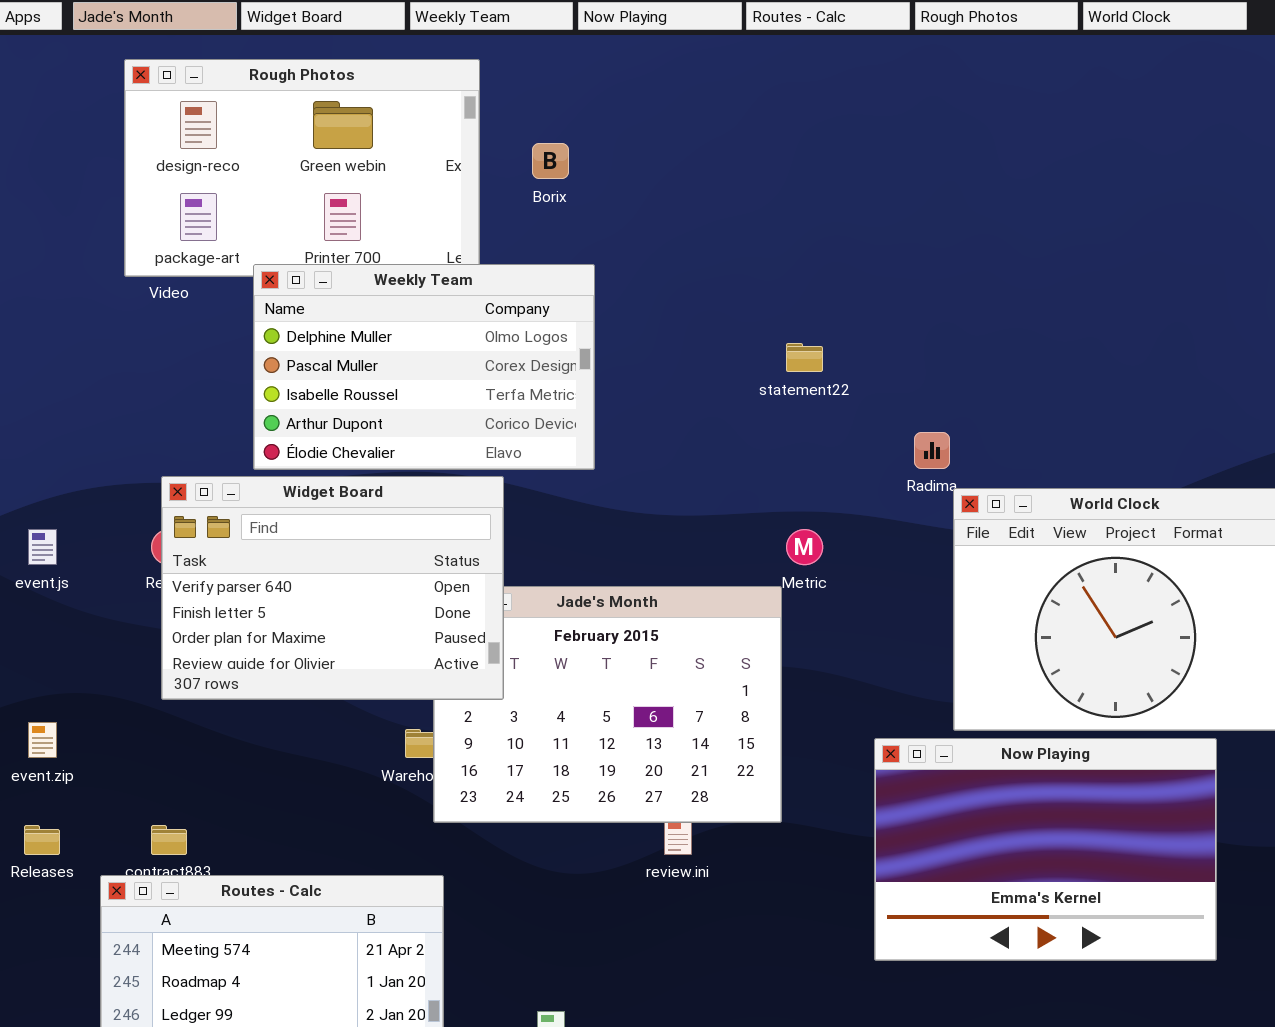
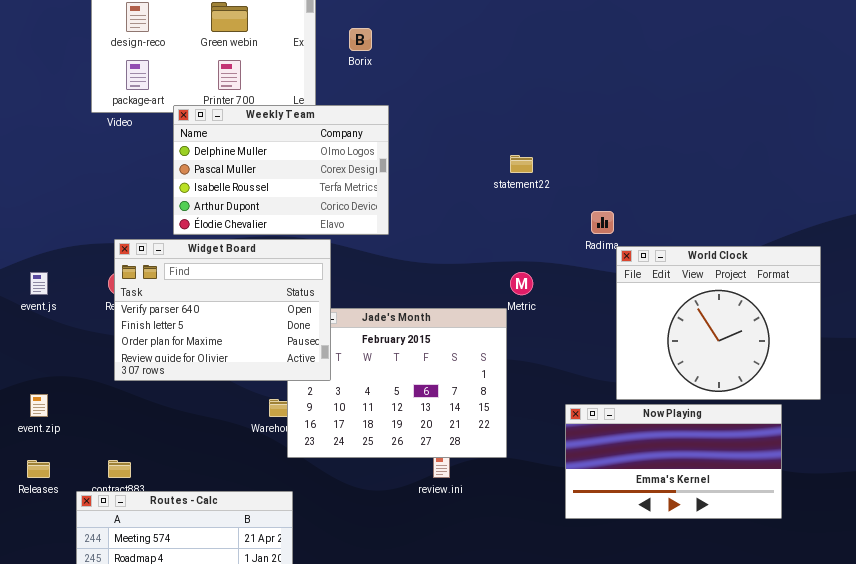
Now Playing: [874,738,1217,961] -> [565,404,782,519], resized

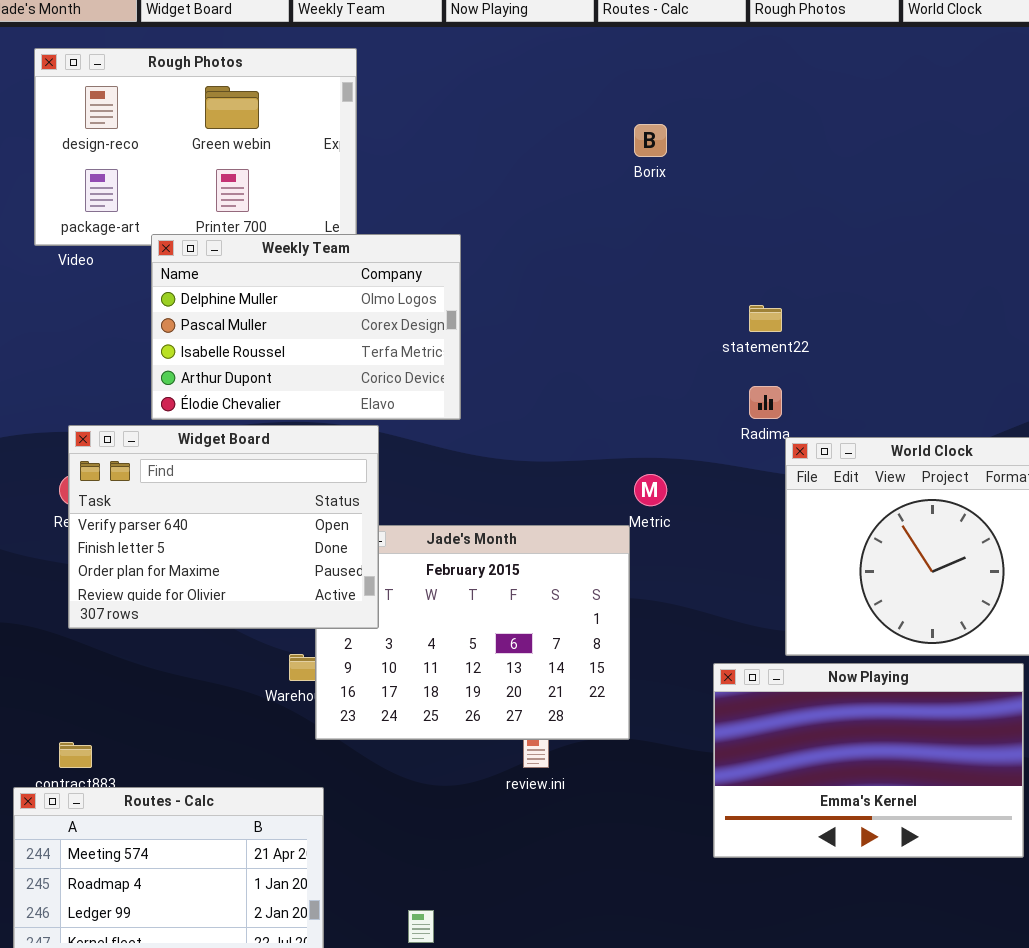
Borix: [349,28,372,51] -> [634,124,667,157], moved
statement22: [510,155,533,173] -> [749,305,782,332], moved
Now Playing: [565,404,782,519] -> [713,663,1024,858], resized

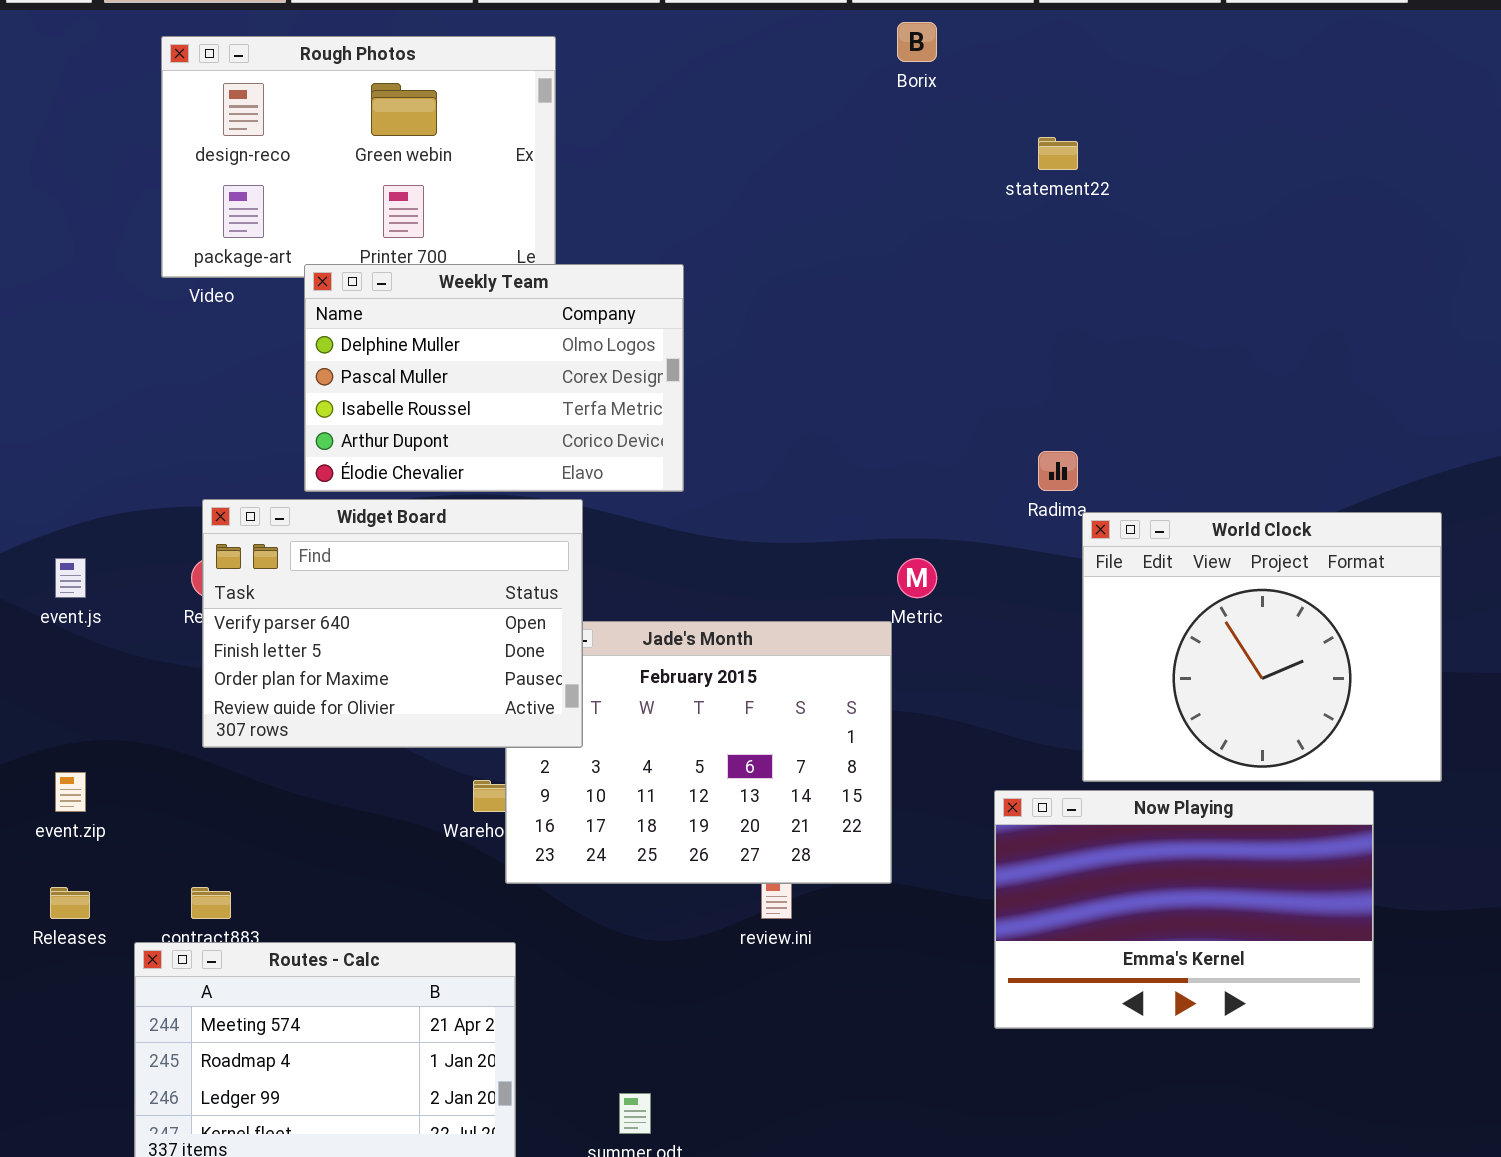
Borix: [634,124,667,157] -> [897,22,937,62], moved
statement22: [749,305,782,332] -> [1038,137,1078,170], moved

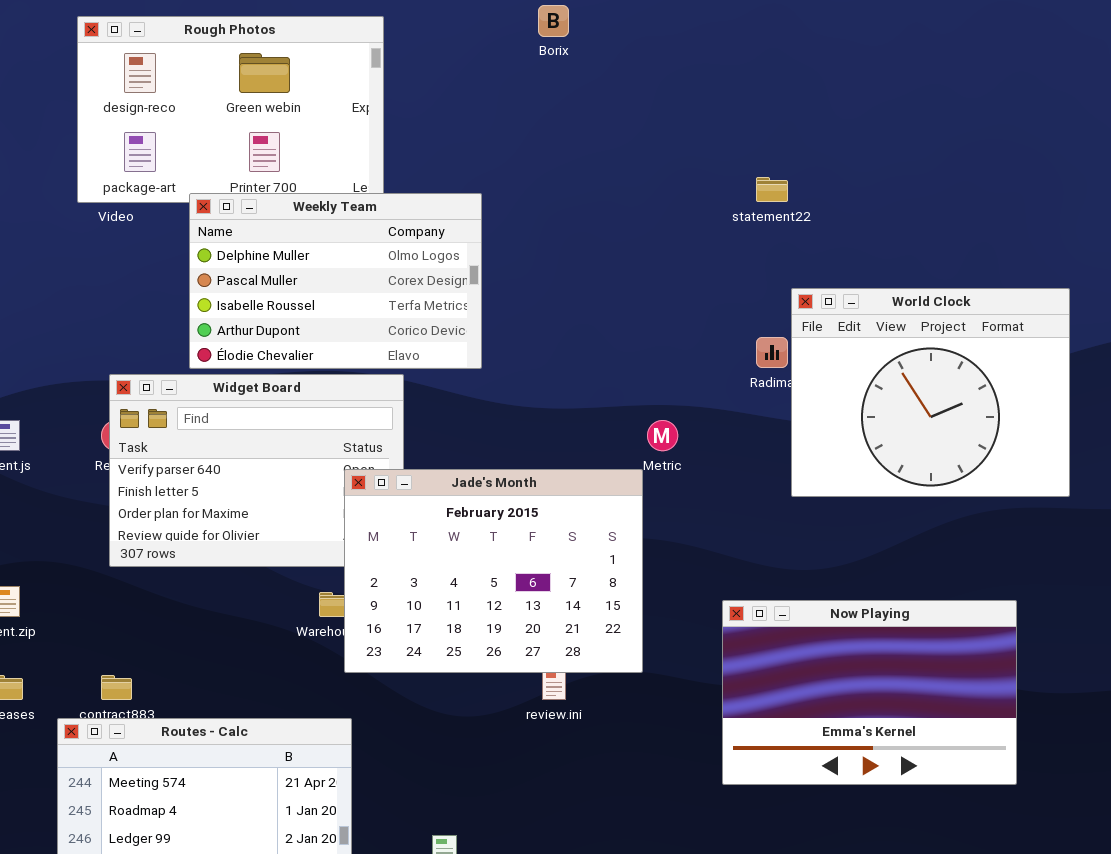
Borix: [897,22,937,62] -> [538,5,569,37], moved
statement22: [1038,137,1078,170] -> [756,177,788,202], moved
World Clock: [1082,512,1442,782] -> [791,288,1070,497], moved
Jade's Month: [505,621,892,884] -> [344,469,643,673], raised

